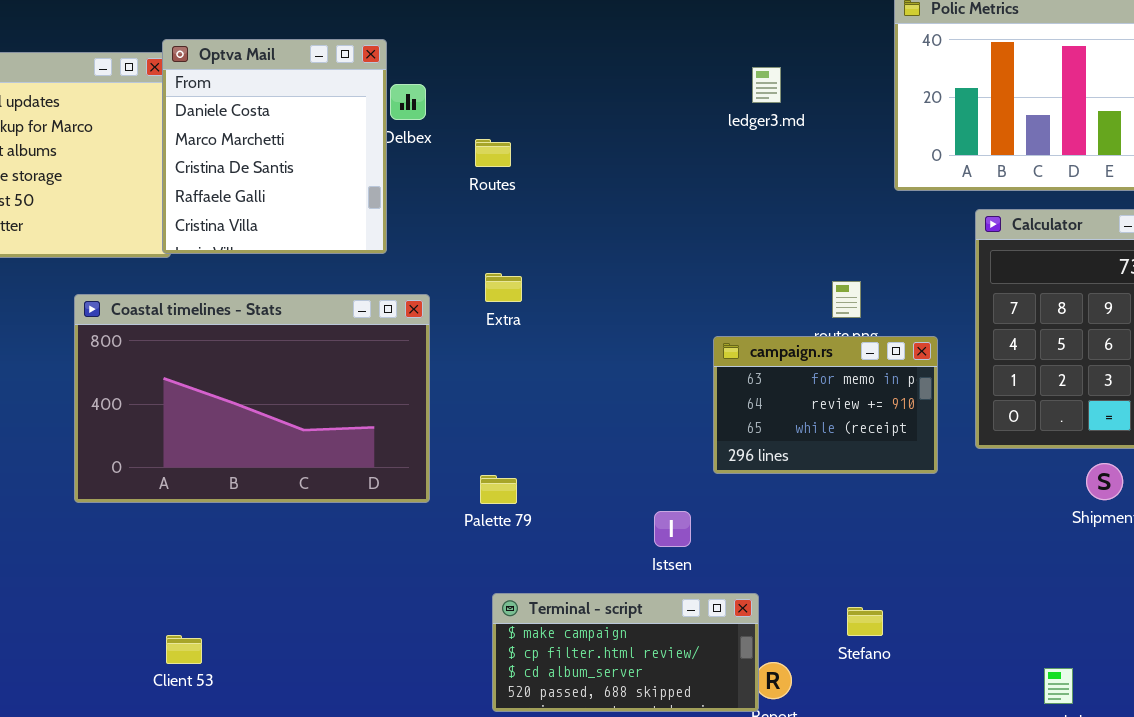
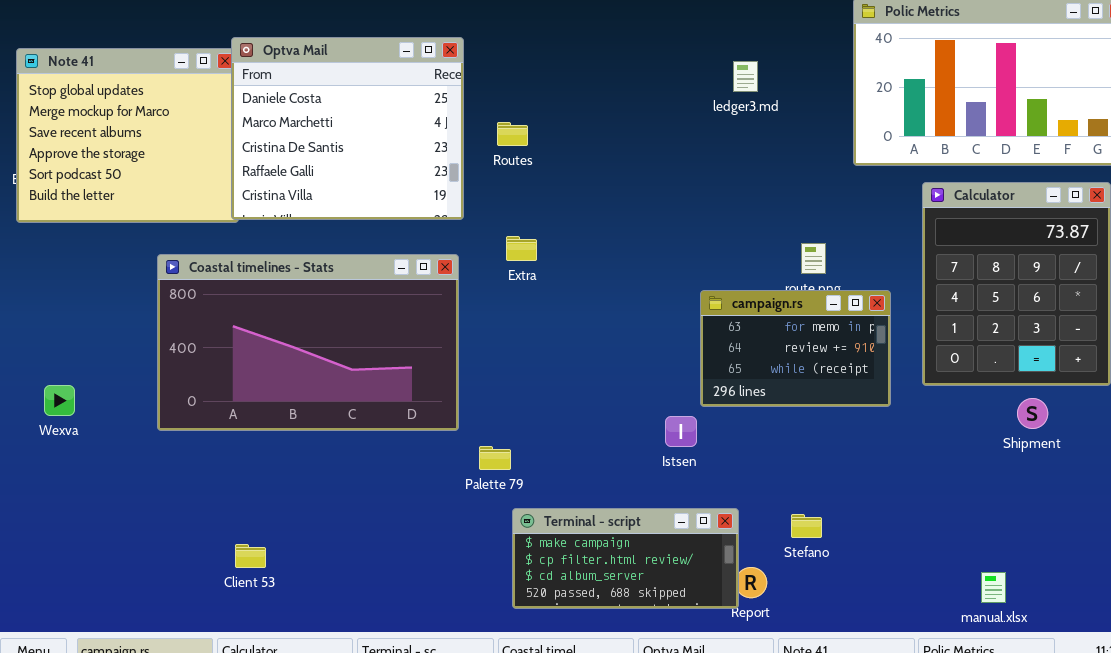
Optva Mail: [162,39,387,254] -> [231,37,464,220], resized
Palette 79: [480,475,517,504] -> [479,446,511,470], moved
Istsen: [654,511,691,547] -> [665,416,697,447], moved
Stefano: [847,607,883,636] -> [791,514,822,538], moved

